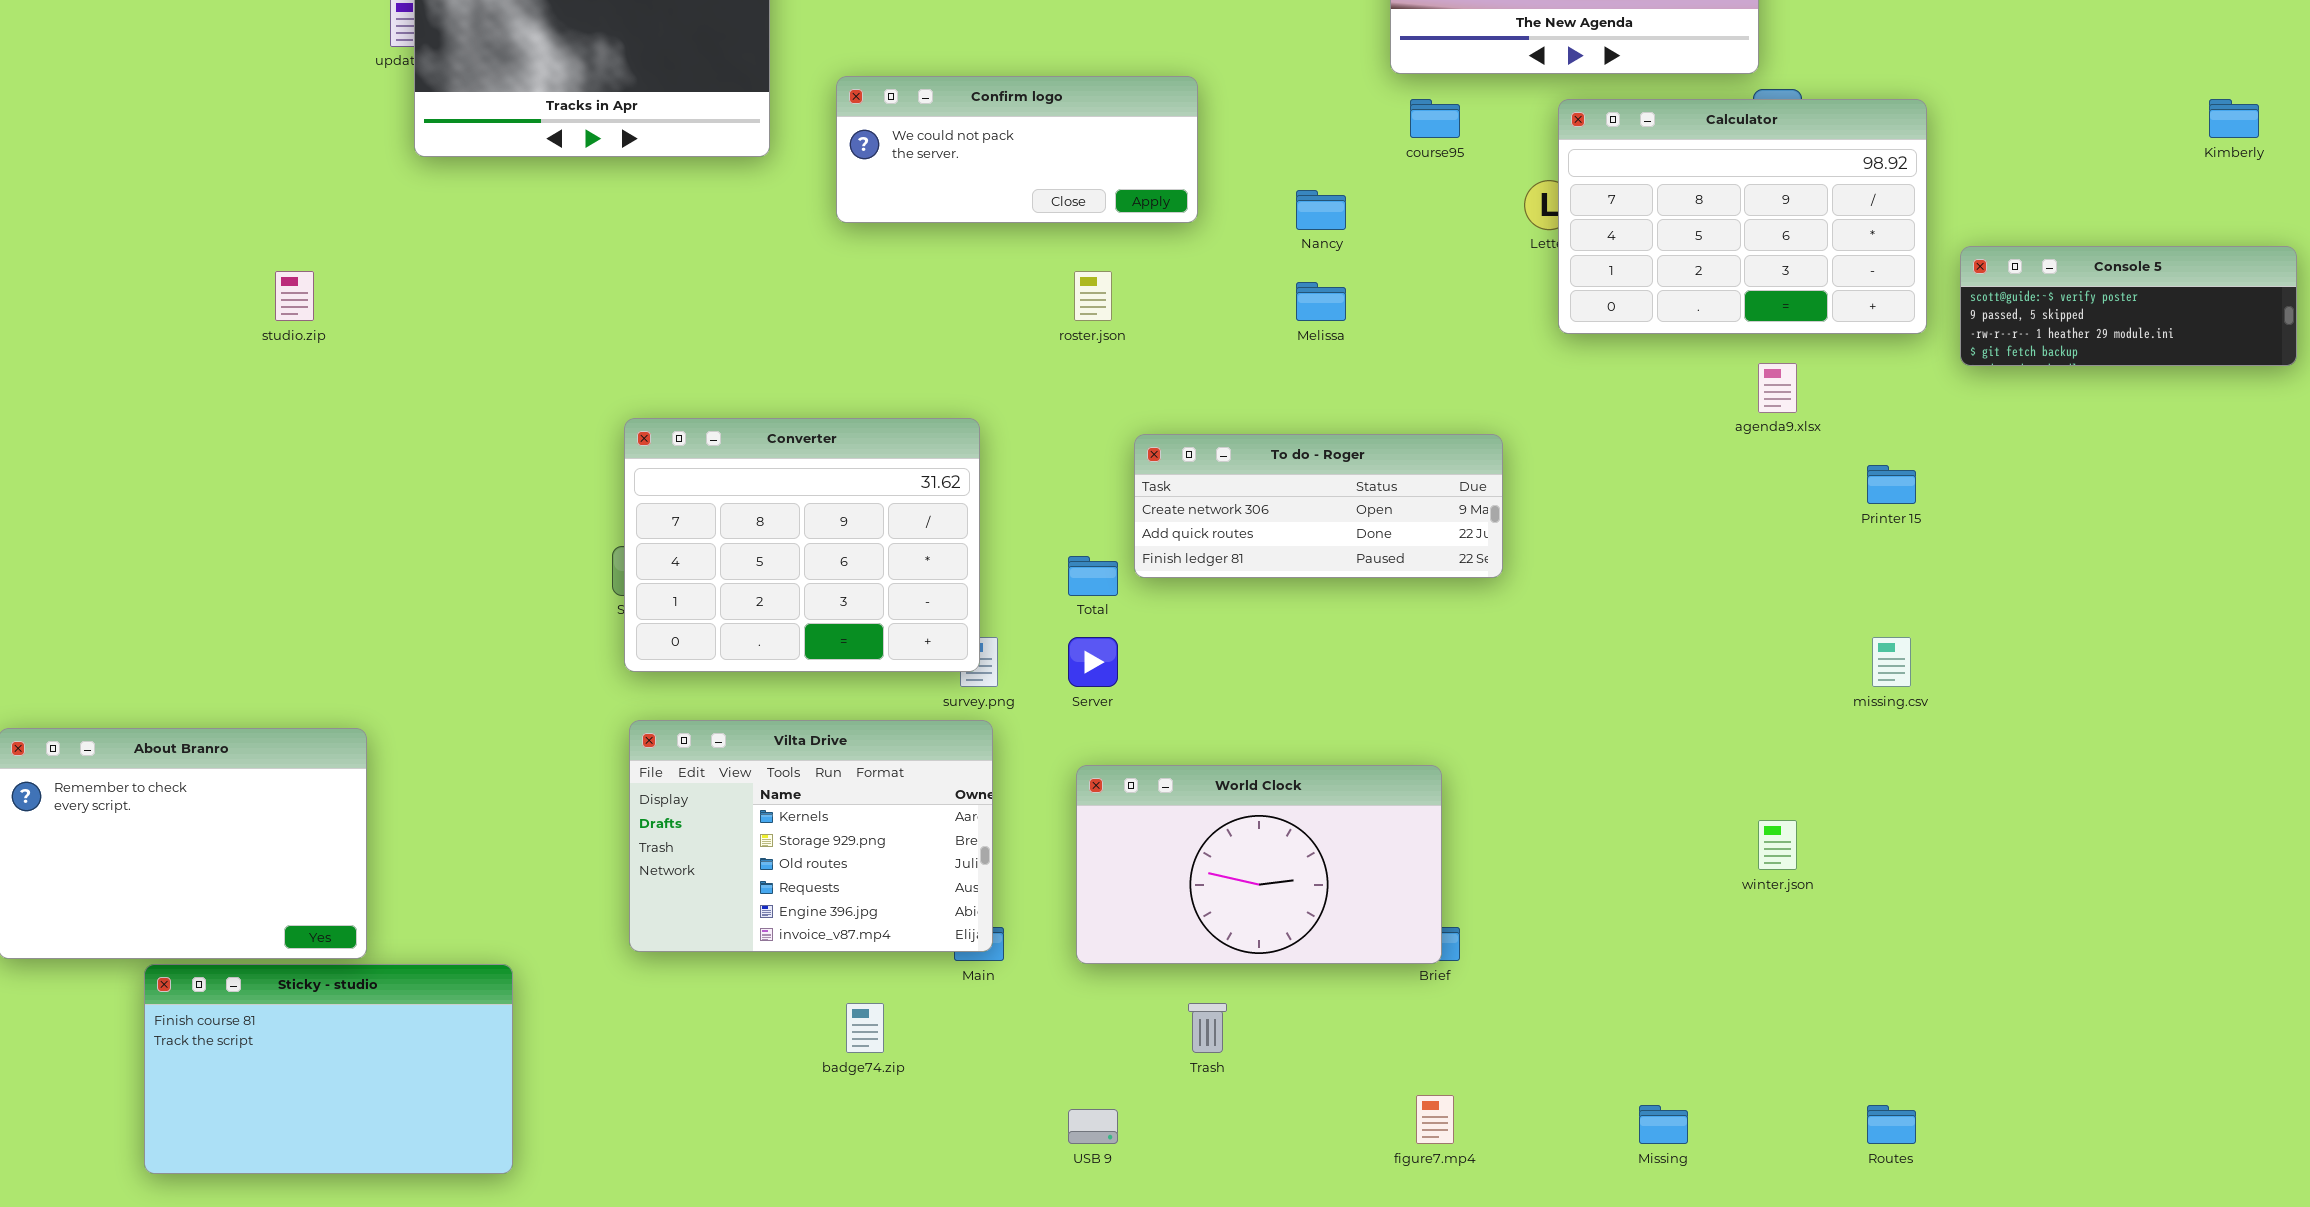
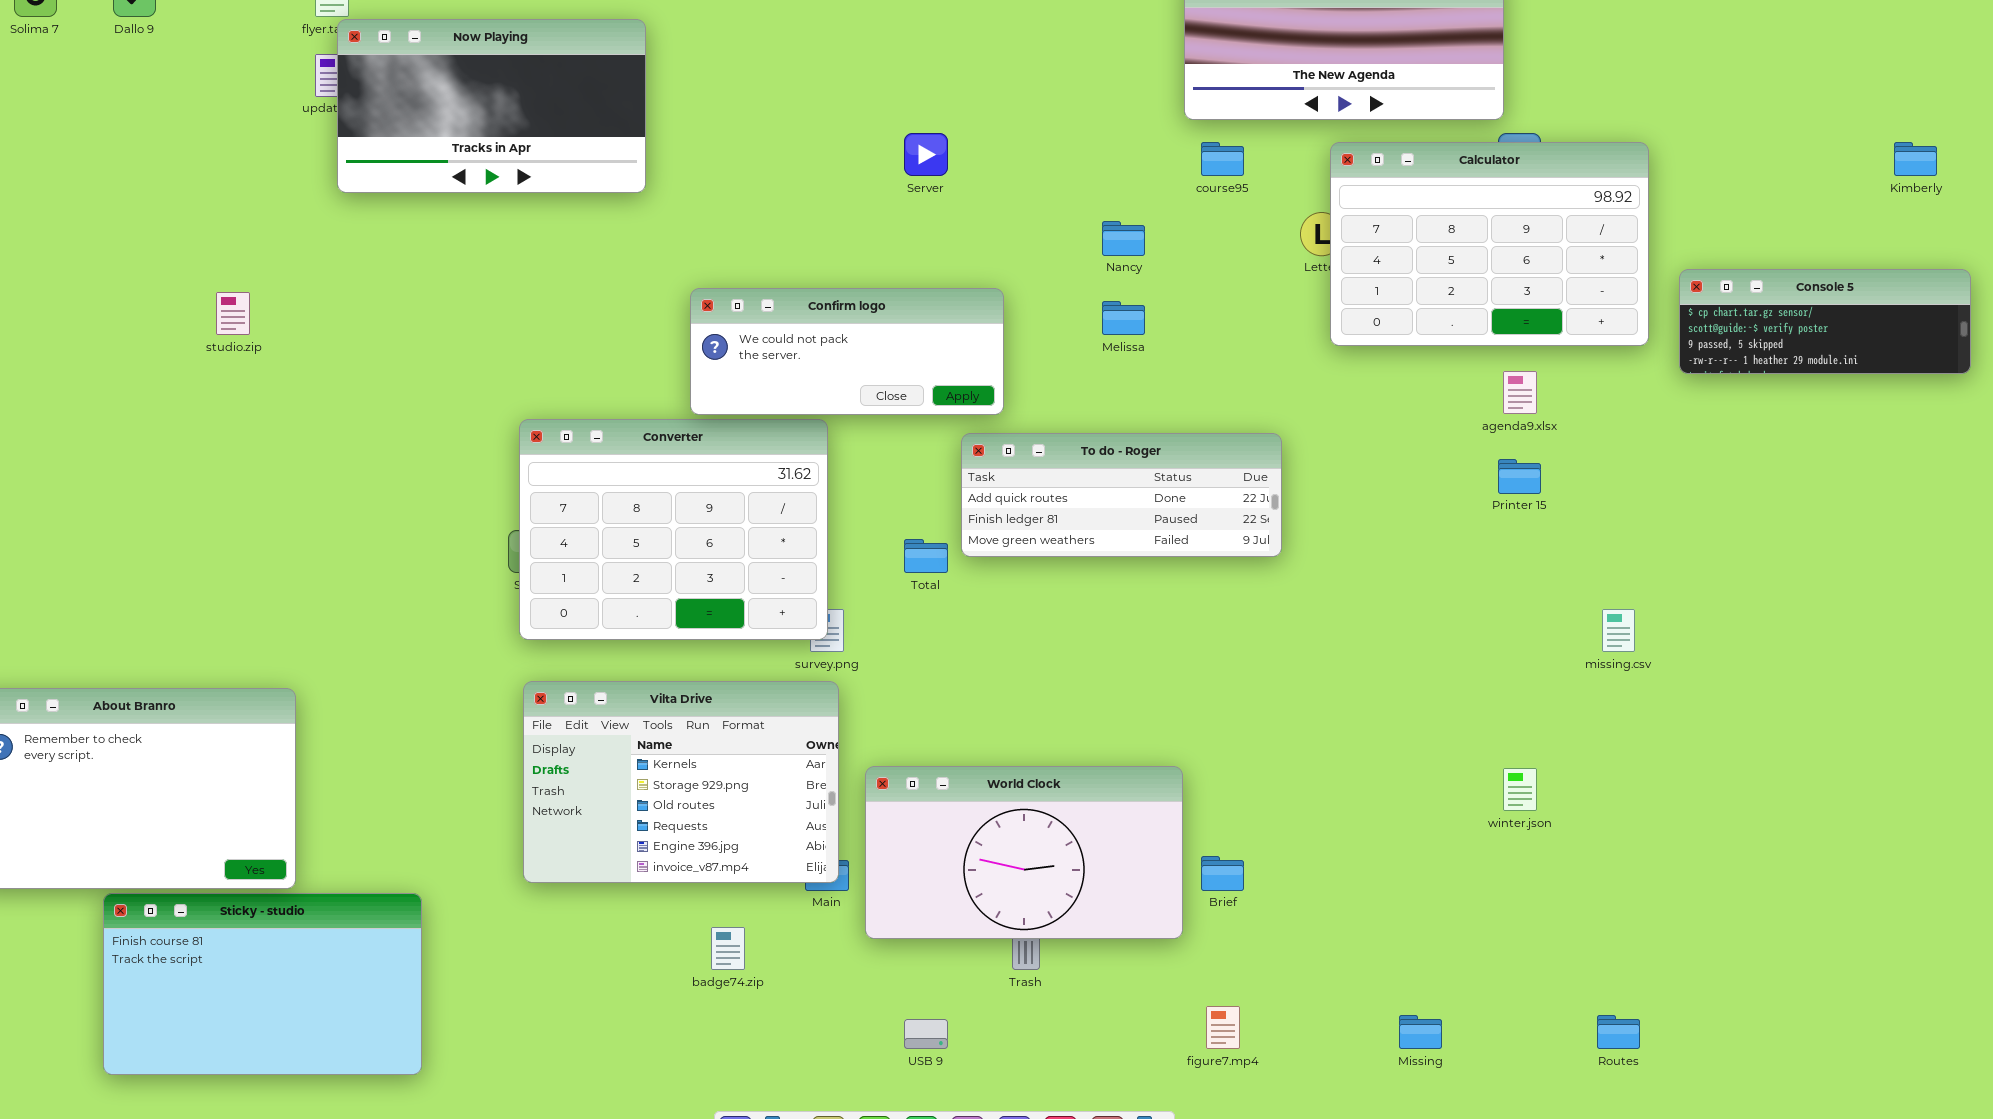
Confirm logo: [836,76,1198,223] -> [690,288,1004,415], moved
Console 5: [1960,246,2297,366] -> [1679,269,1971,374], scrolled up 1 row
To do - Roger: [1134,434,1503,578] -> [961,433,1282,557], scrolled down 1 row
Printer 15: [1867,465,1916,504] -> [1498,459,1541,494], moved
Server: [1068,637,1118,687] -> [904,133,948,176], moved
World Clock: [1076,765,1442,964] -> [865,766,1183,939], moved

